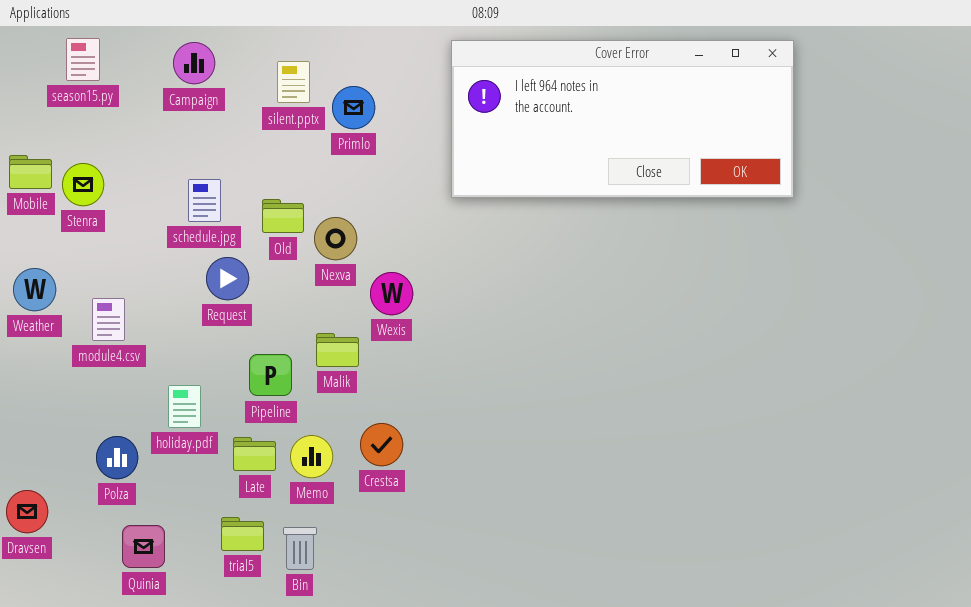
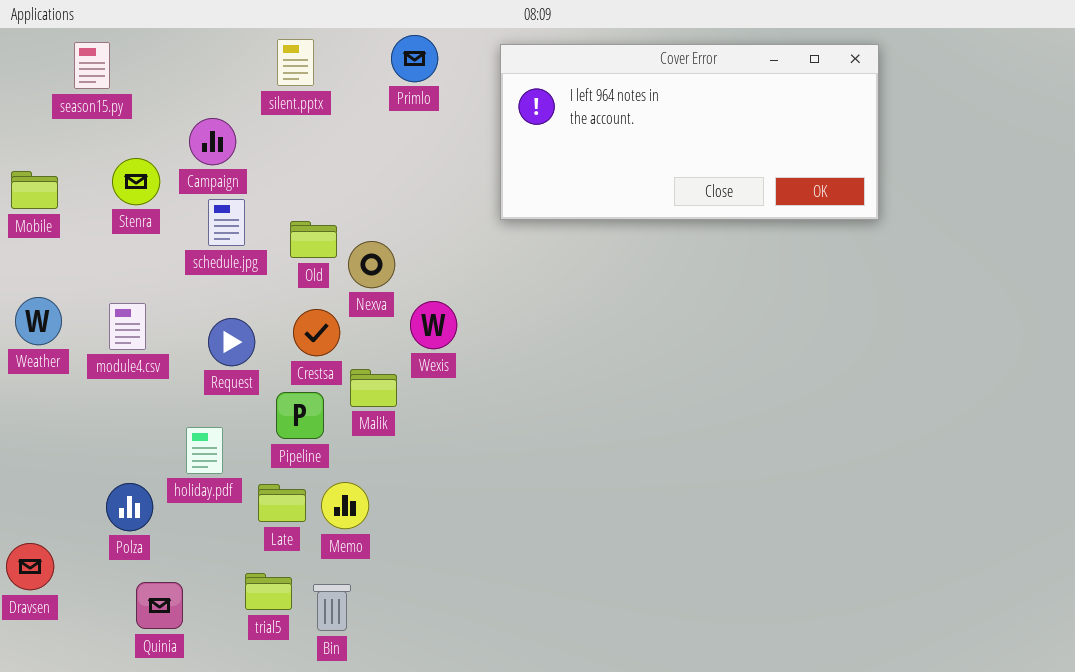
Campaign: [173,42,215,84] -> [189,118,236,165], moved
silent.pptx: [277,61,310,103] -> [277,39,314,86], moved
Primlo: [332,86,375,129] -> [391,35,438,82], moved
Stenra: [62,163,104,206] -> [112,158,160,205], moved
Request: [206,257,249,300] -> [208,318,255,366], moved
module4.csv: [92,298,125,341] -> [109,303,146,350], moved
Crestsa: [360,423,403,466] -> [293,309,340,356], moved

